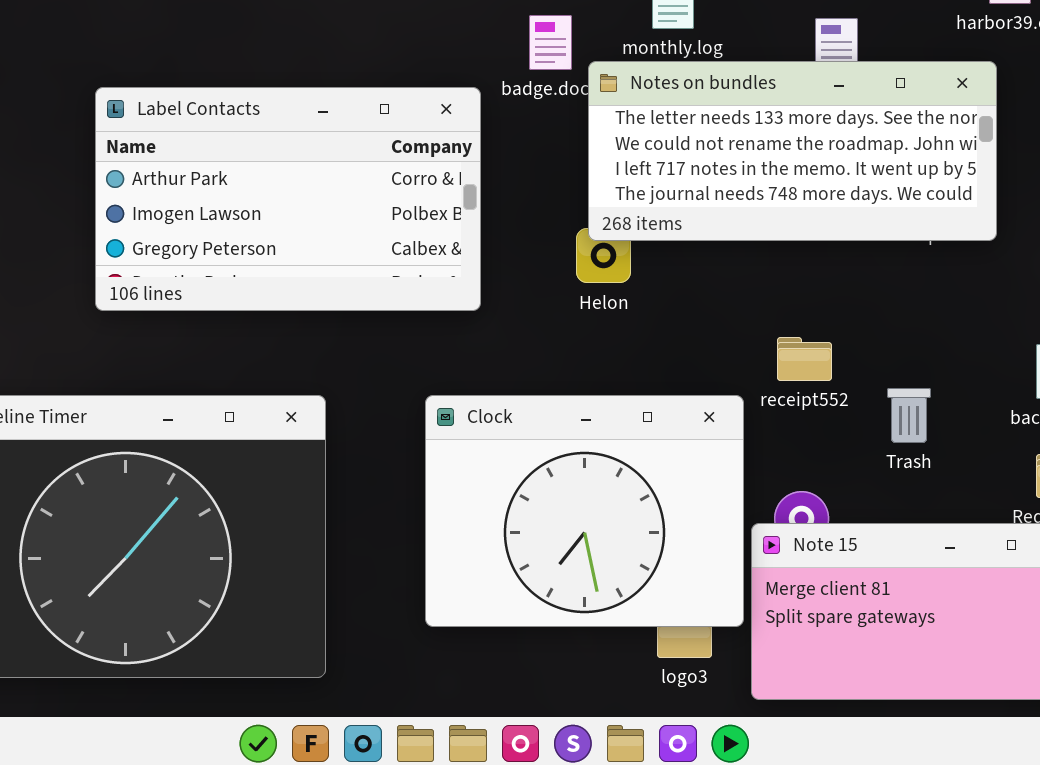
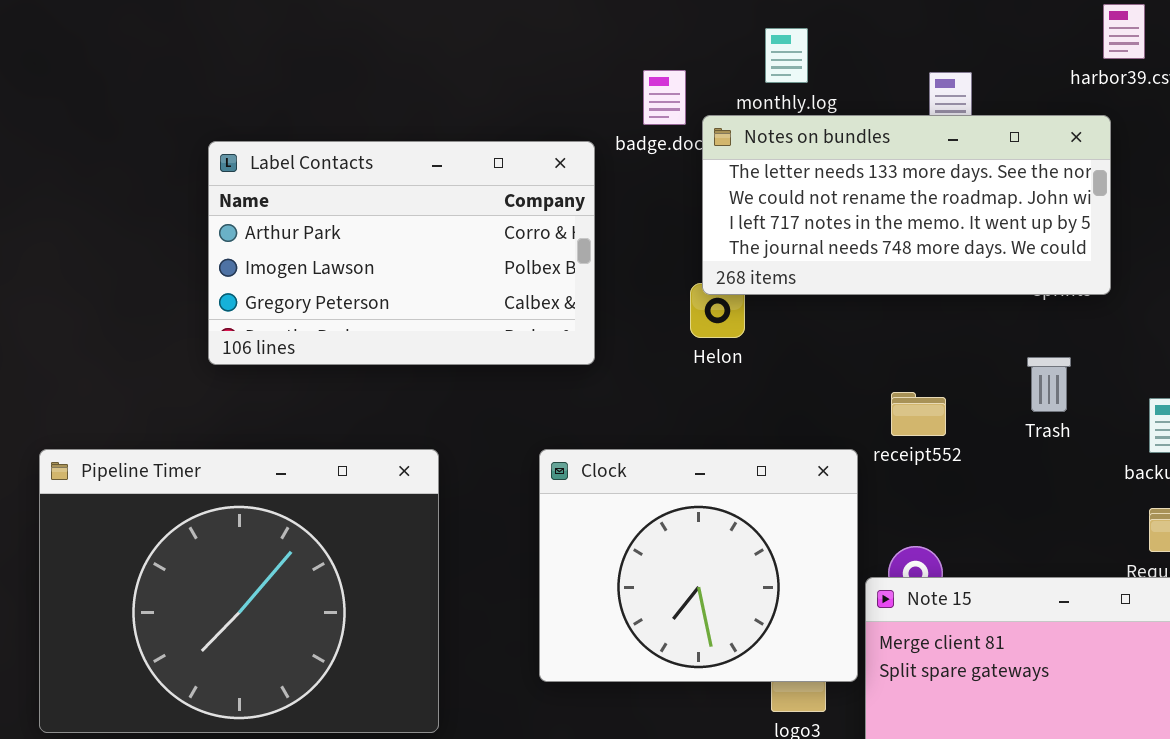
Trash: [887,388,931,443] -> [1027,357,1071,412], moved

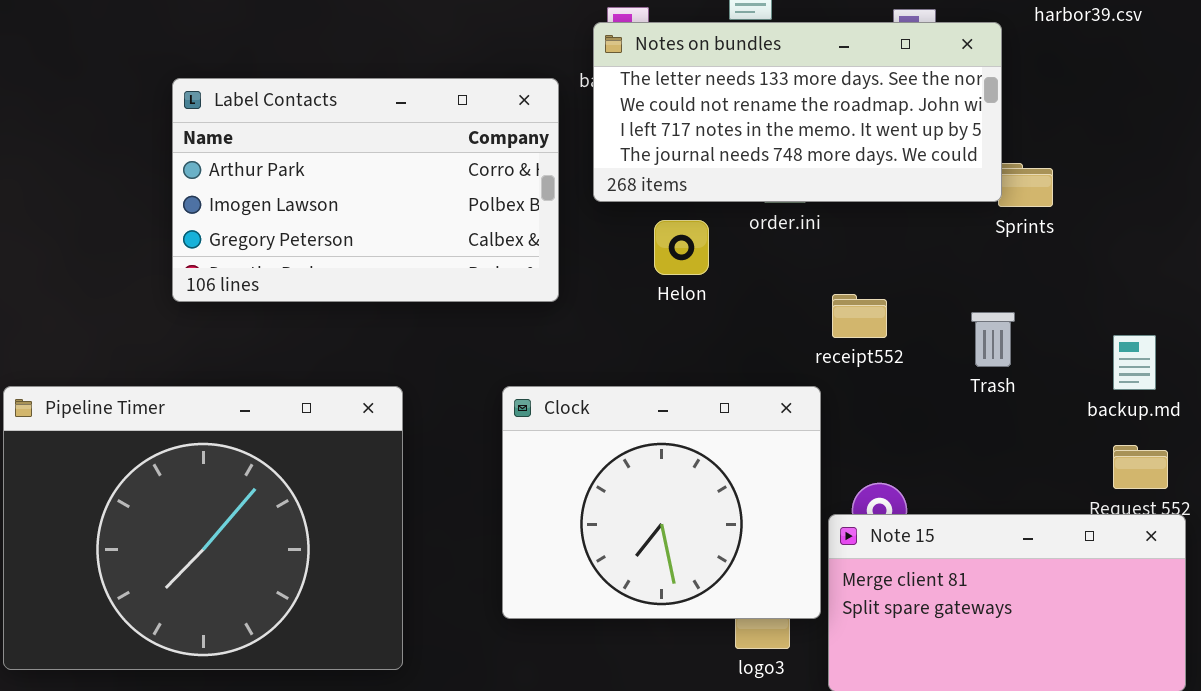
Notes on bundles: [702,115,1111,295] -> [593,22,1002,202], moved
Trash: [1027,357,1071,412] -> [971,312,1015,367], moved
receipt552: [891,392,946,436] -> [832,294,887,338], moved

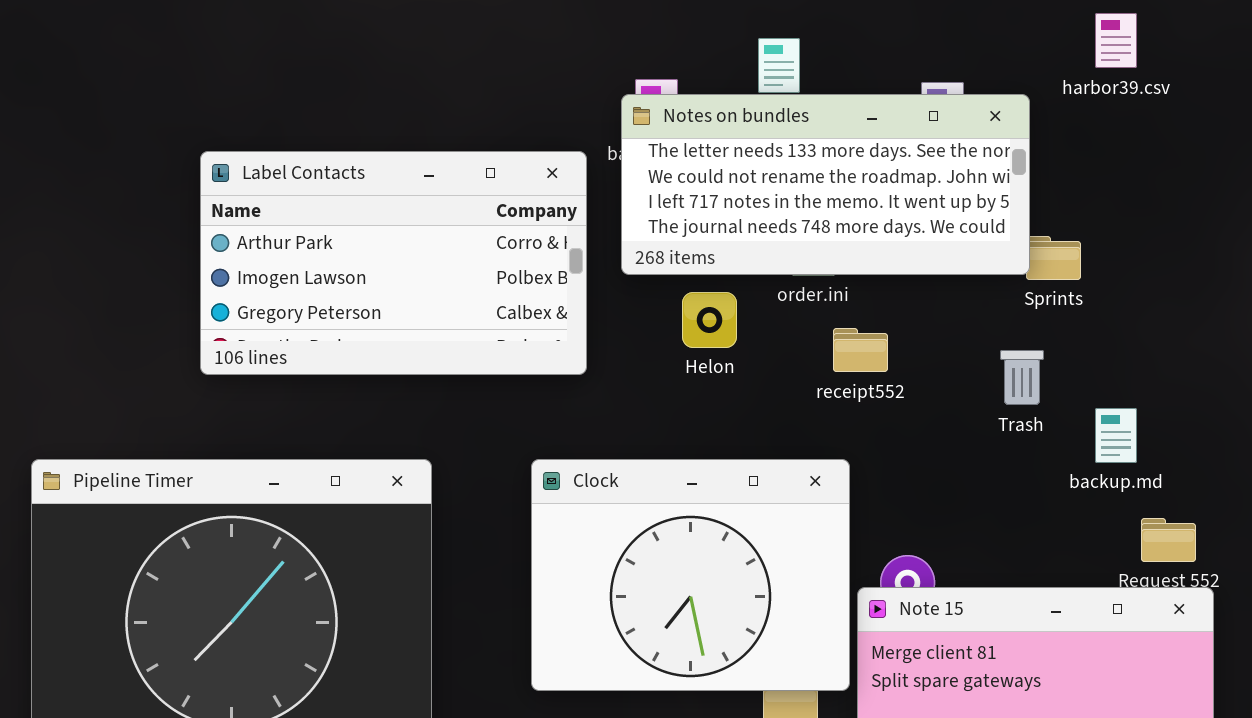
receipt552: [832,294,887,338] -> [833,328,888,372], moved
Trash: [971,312,1015,367] -> [1000,350,1044,405], moved
backup.md: [1113,335,1156,390] -> [1095,408,1137,463], moved

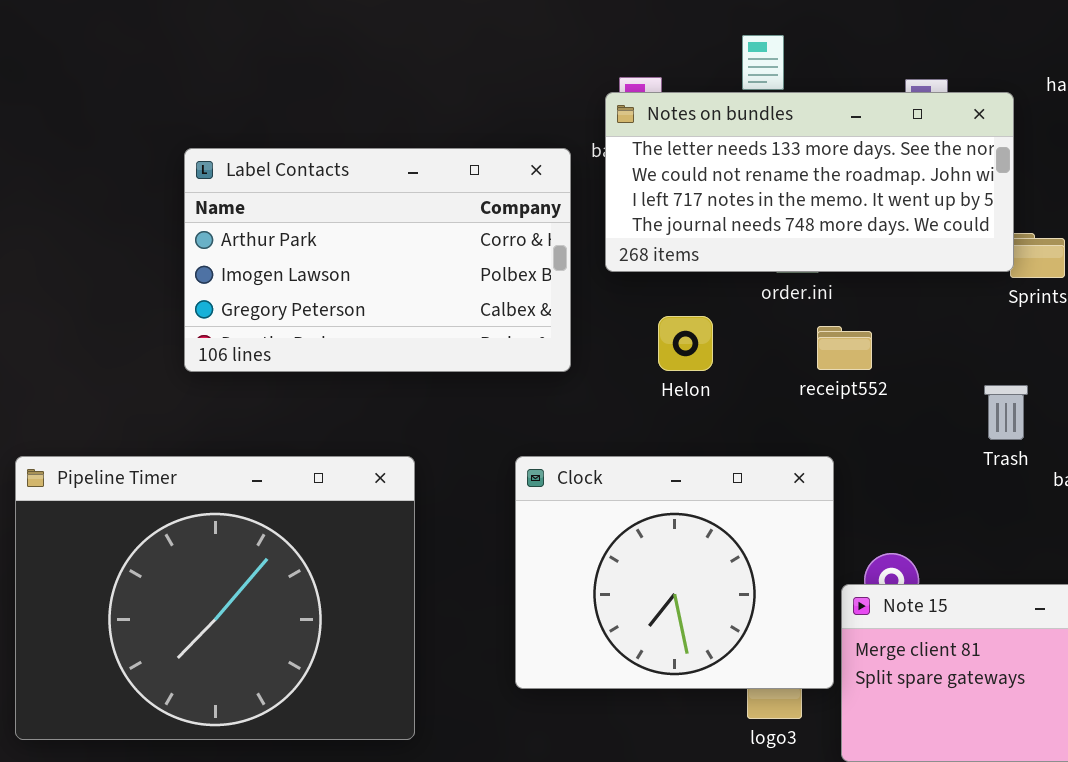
Helon: [682,292,737,348] -> [658,316,713,371], moved
Trash: [1000,350,1044,405] -> [984,385,1028,440], moved

